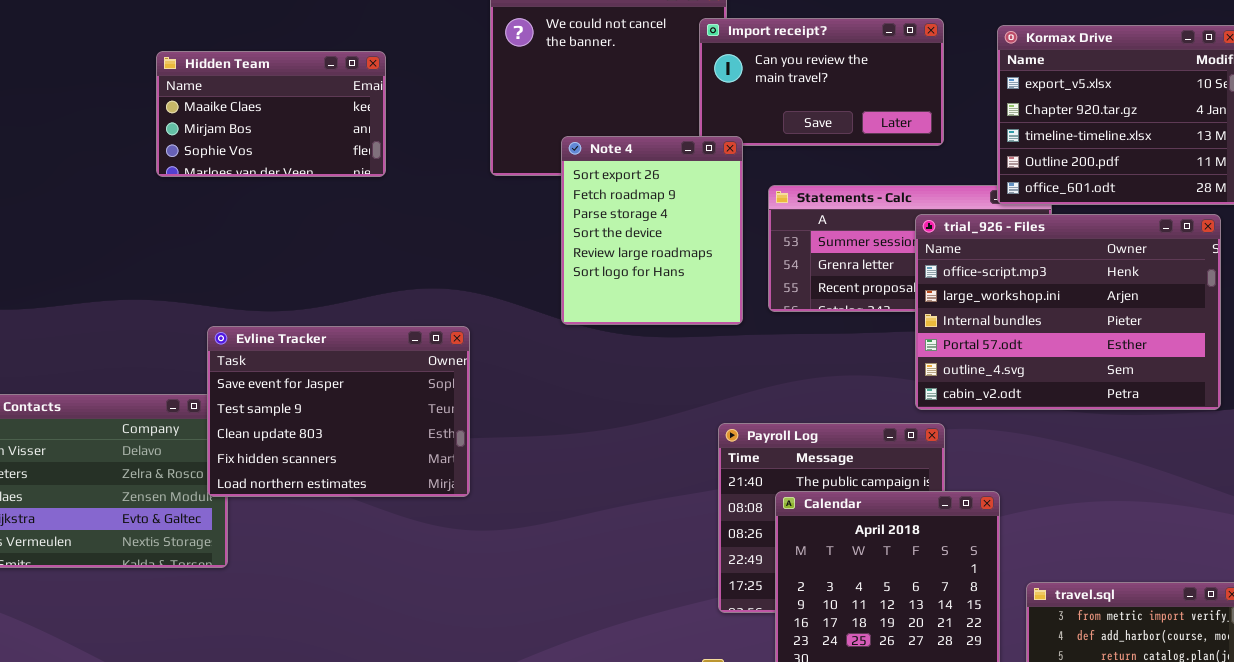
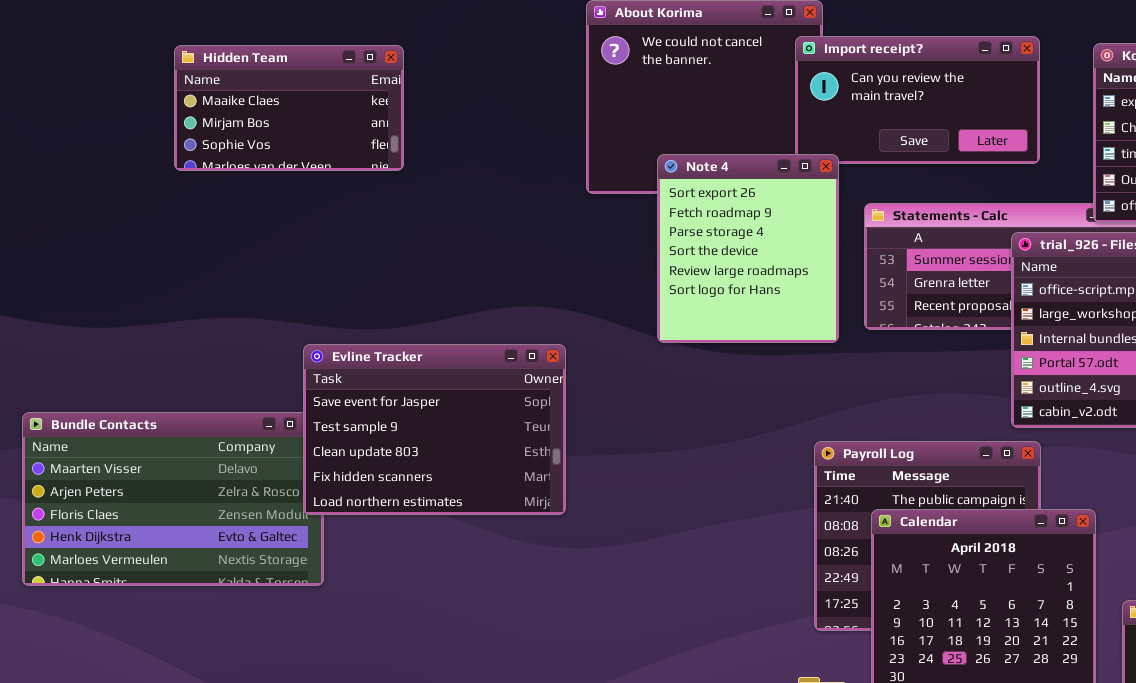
Hidden Team: [156,51,386,177] -> [174,45,404,171], moved

